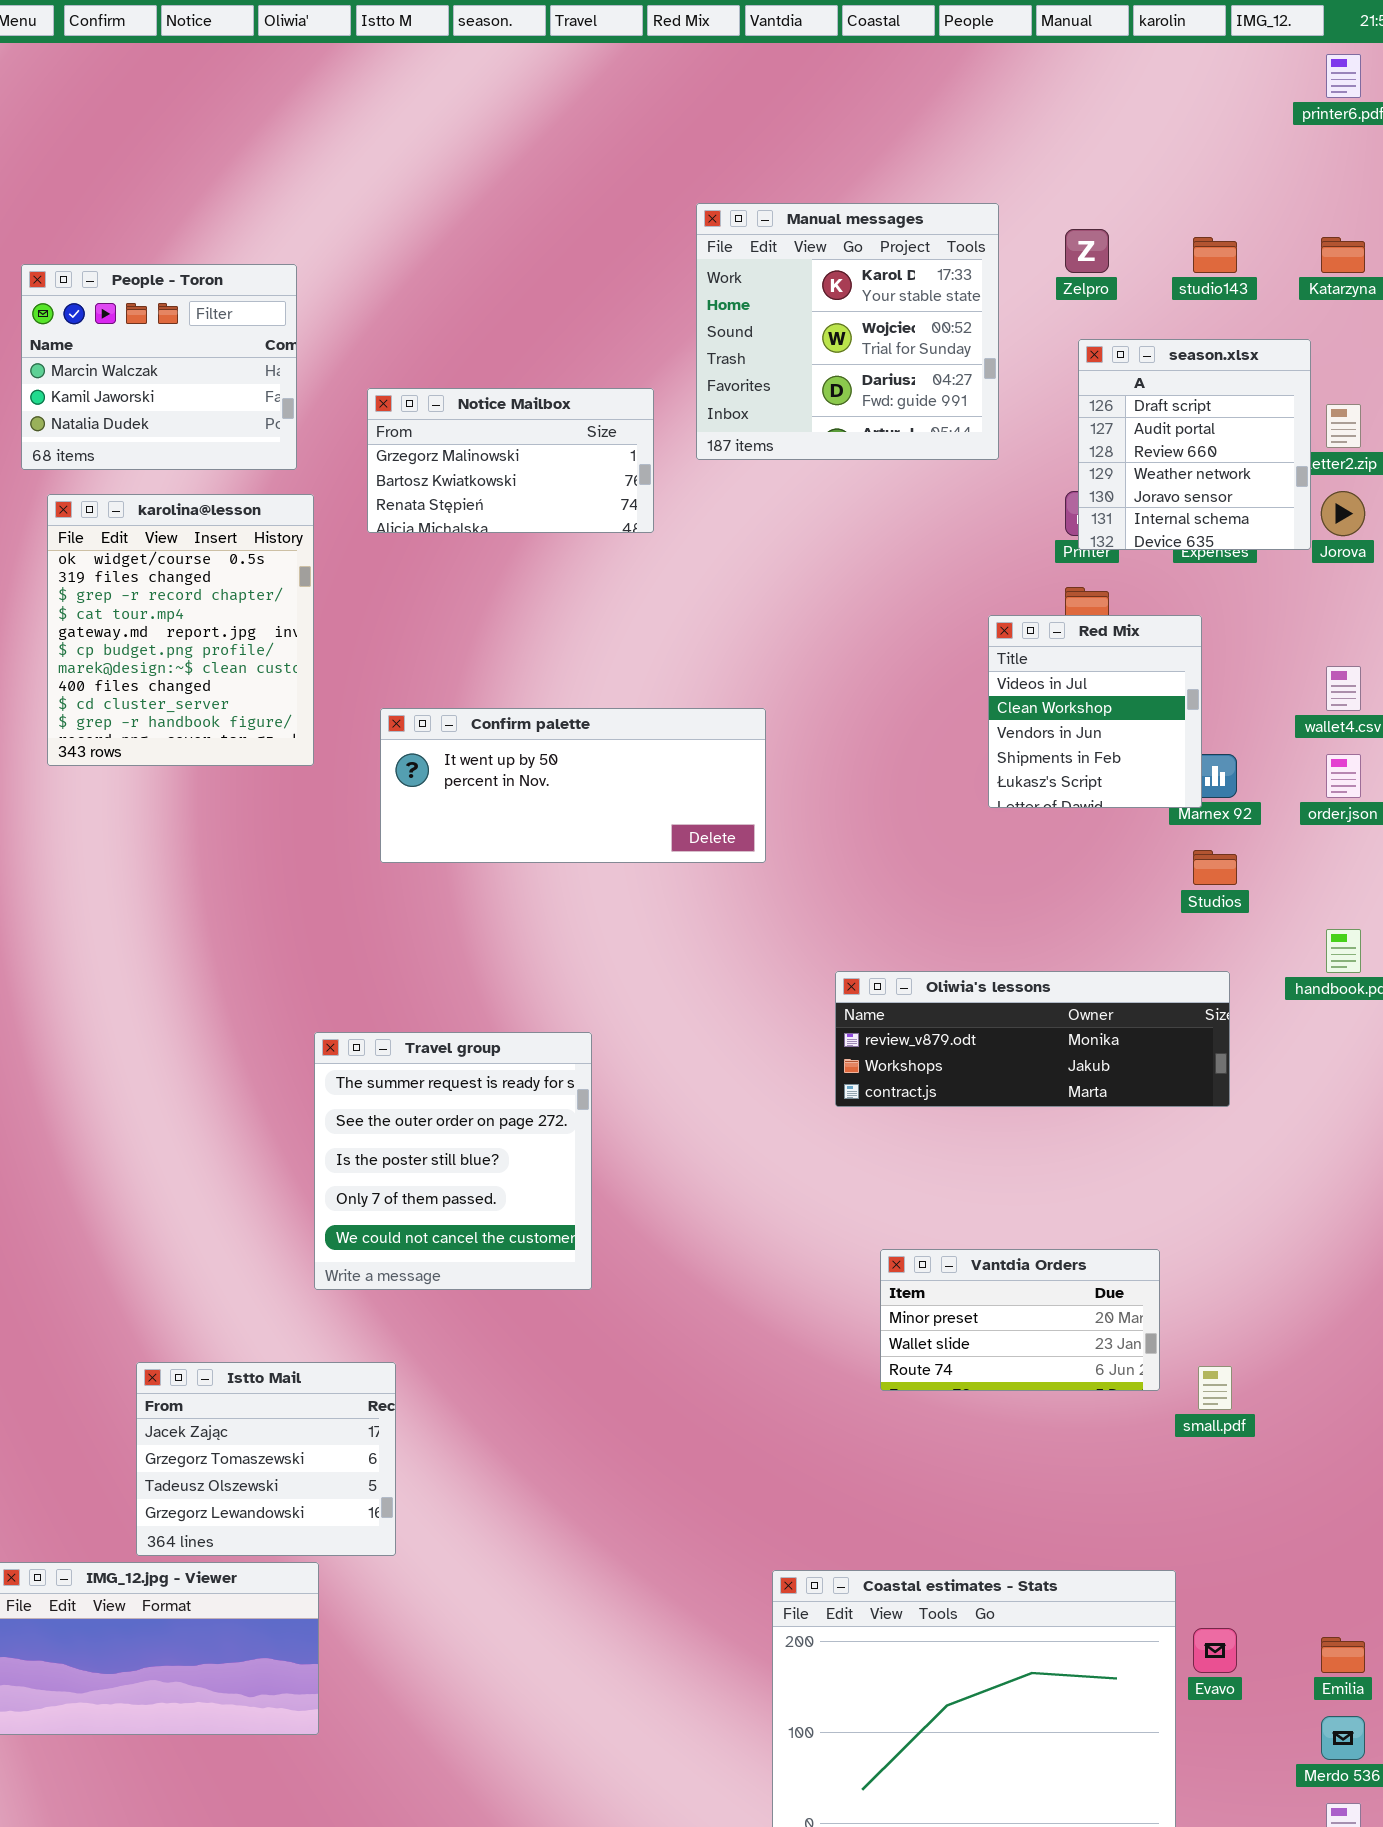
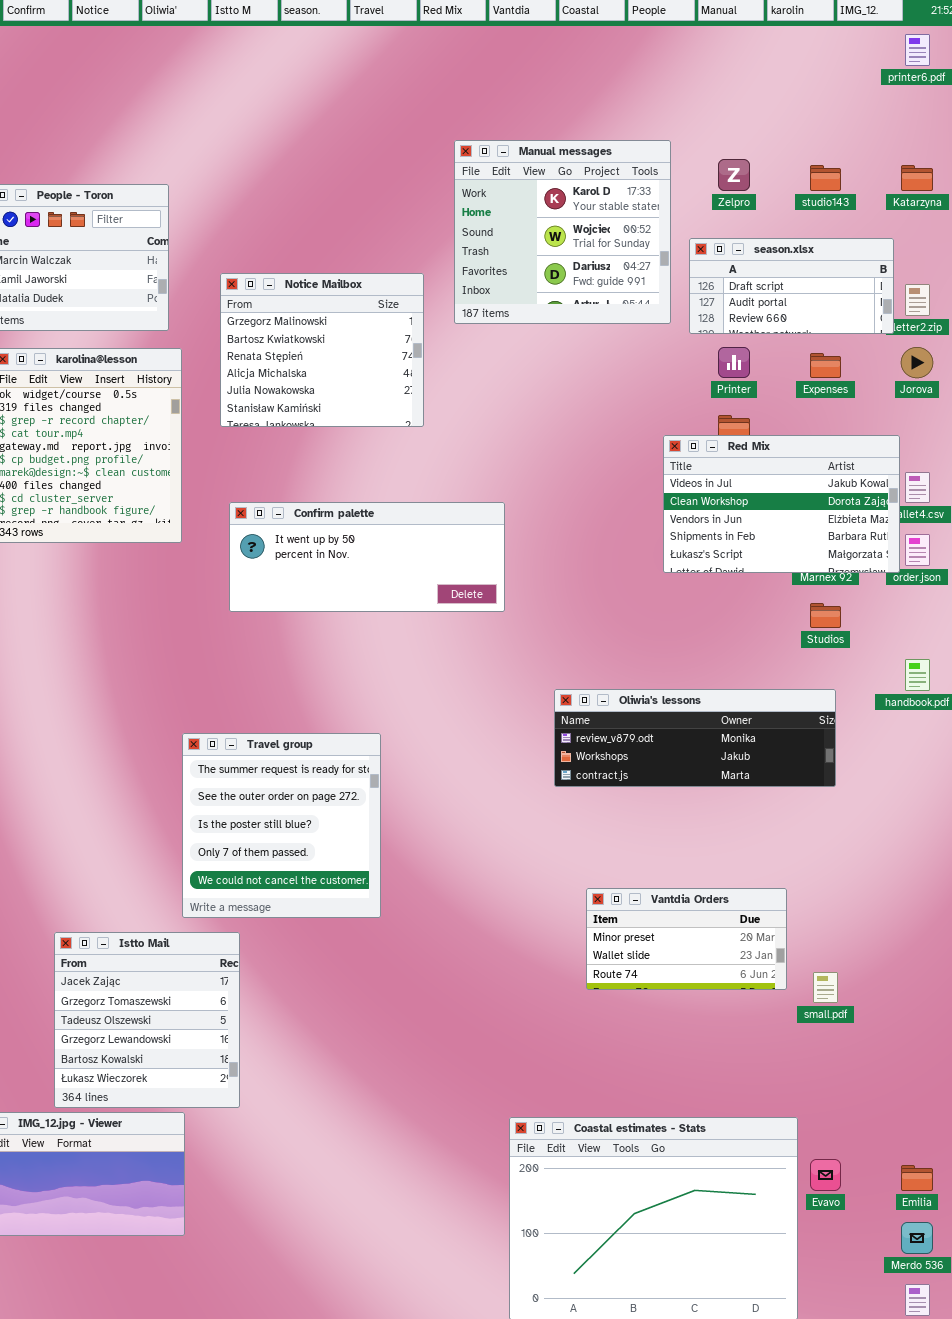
season.xlsx: [1078,339,1311,550] -> [689,238,894,334], resized
Notice Mailbox: [367,388,654,533] -> [220,273,424,427], resized
Red Mix: [988,615,1202,808] -> [663,435,900,573], resized
Istto Mail: [136,1362,396,1556] -> [54,932,240,1108], resized

